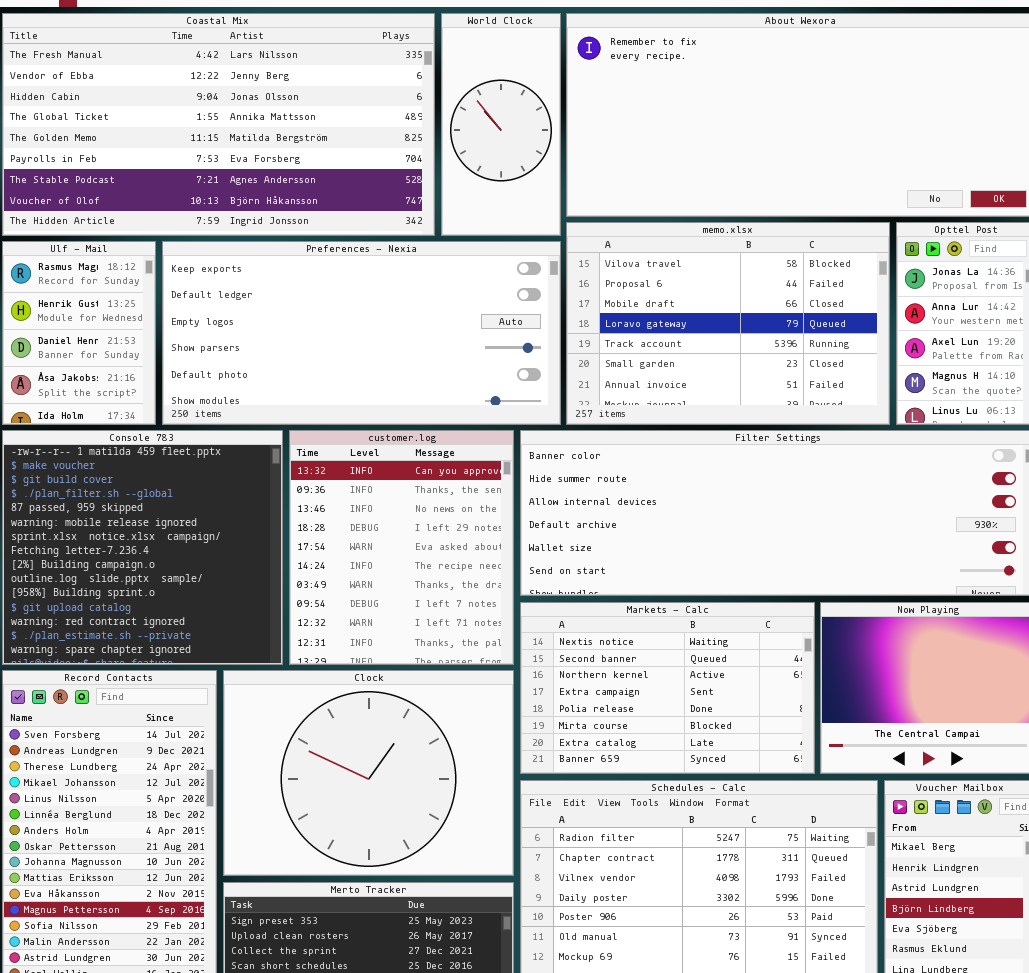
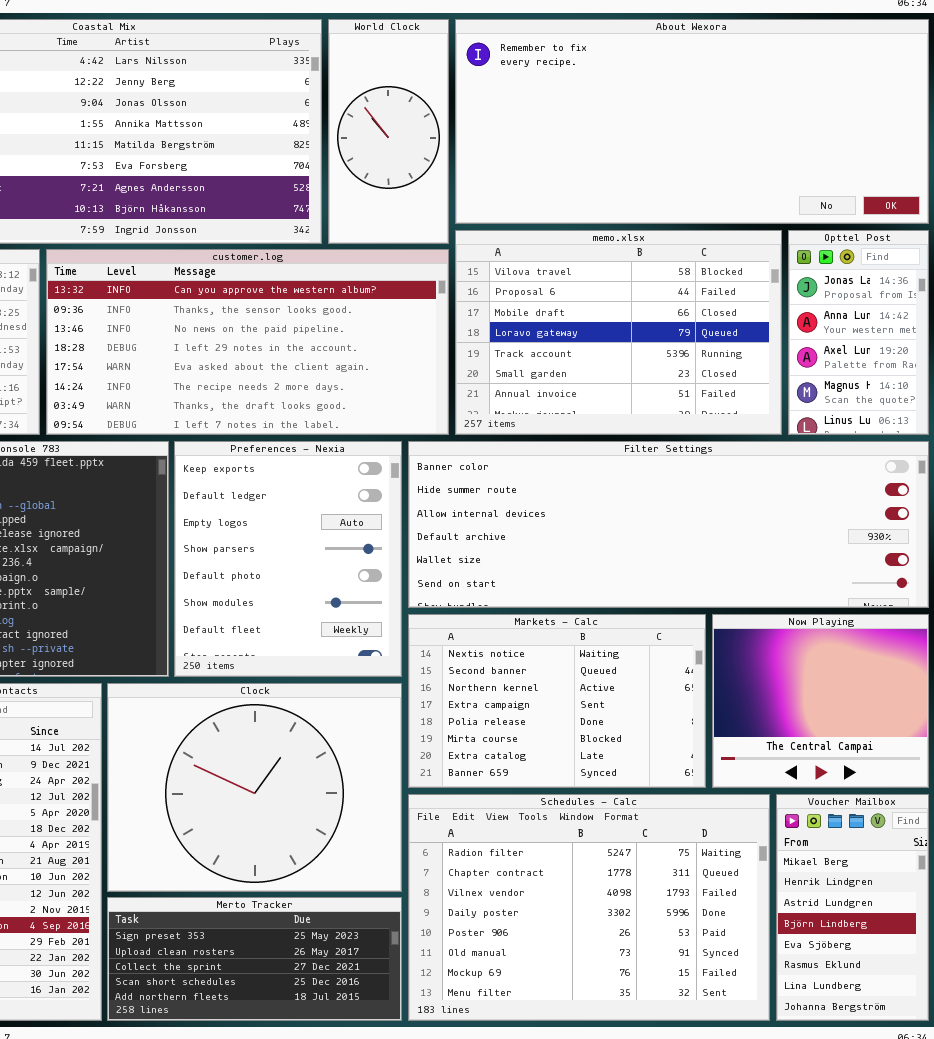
Preferences - Nexia: [162,241,561,425] -> [174,441,402,677], moved, resized
customer.log: [289,430,514,665] -> [46,249,449,435], moved, resized

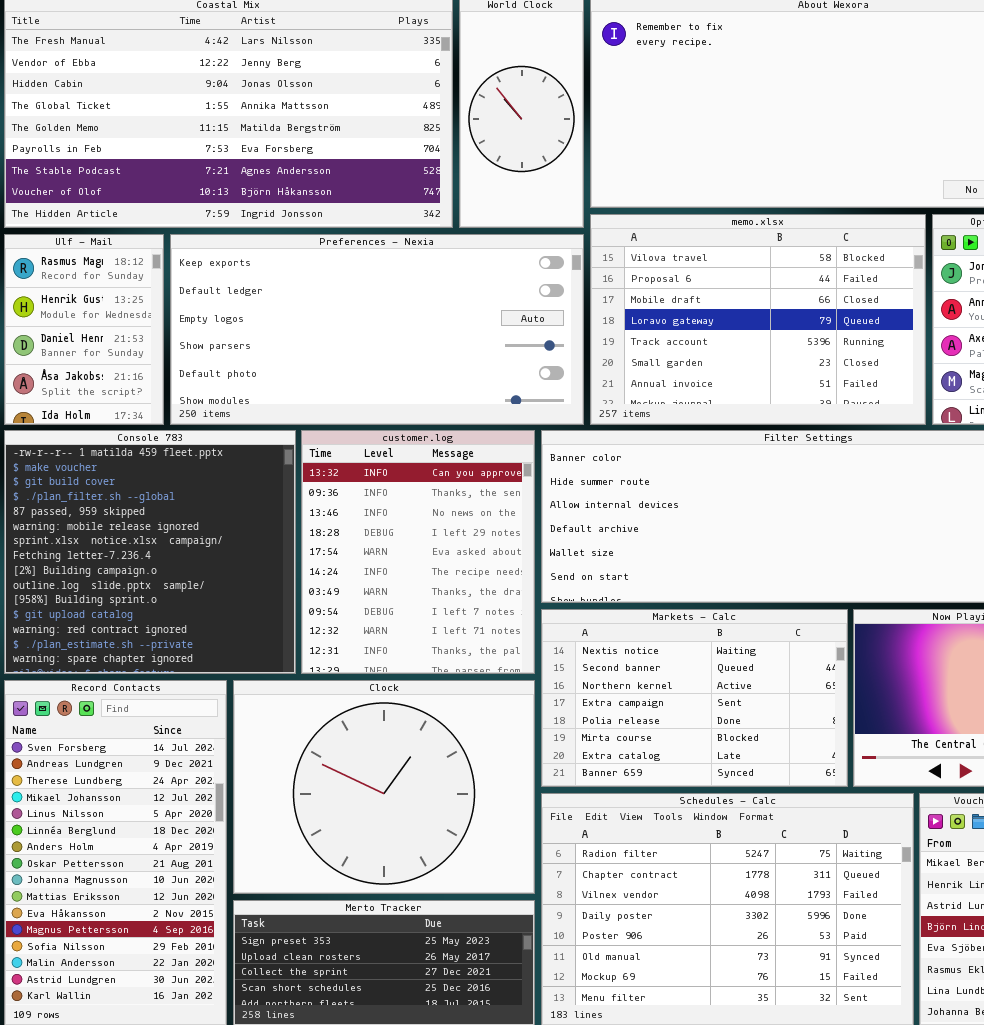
customer.log: [46,249,449,435] -> [301,430,535,674], moved, resized
Preferences - Nexia: [174,441,402,677] -> [170,234,584,425], moved, resized

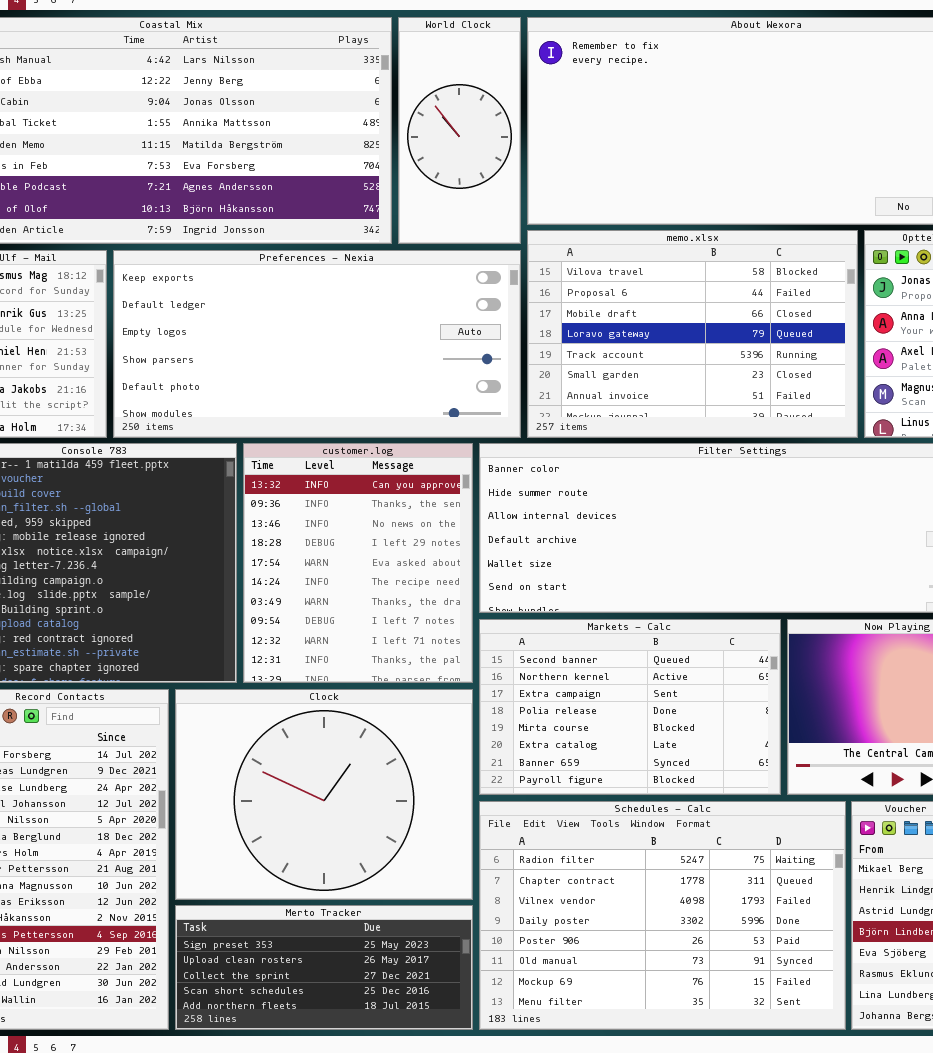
Markets - Calc: [541,609,848,787] -> [479,619,781,795], scrolled down 1 row

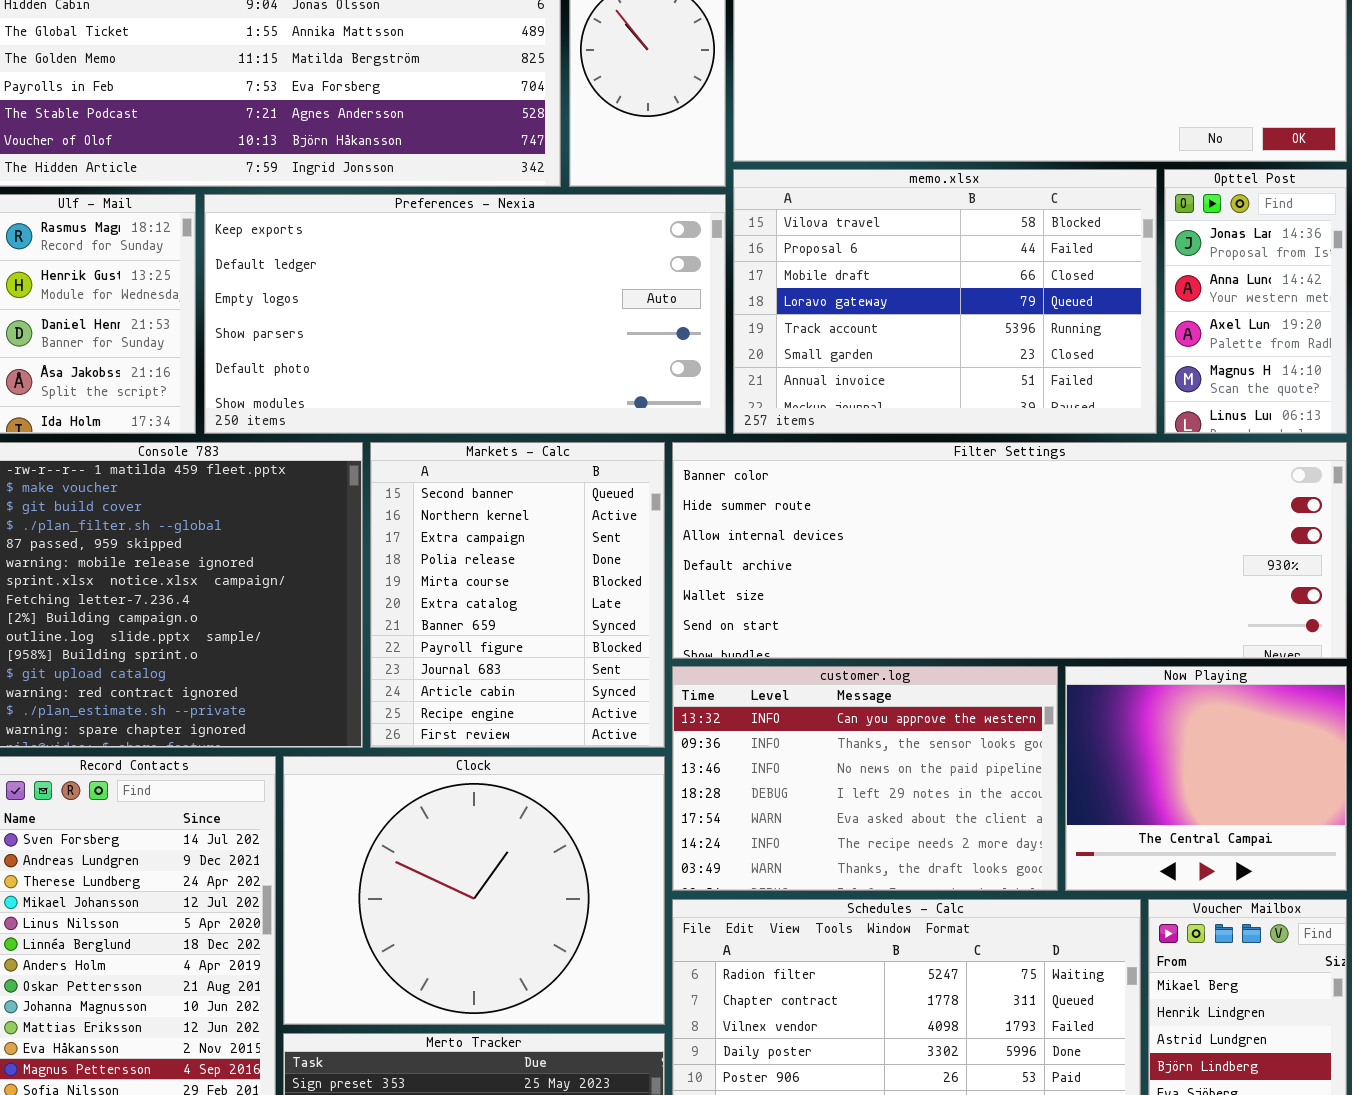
customer.log: [243,443,473,683] -> [672,666,1058,891], moved, resized
Markets - Calc: [479,619,781,795] -> [370,442,665,748], moved, resized

